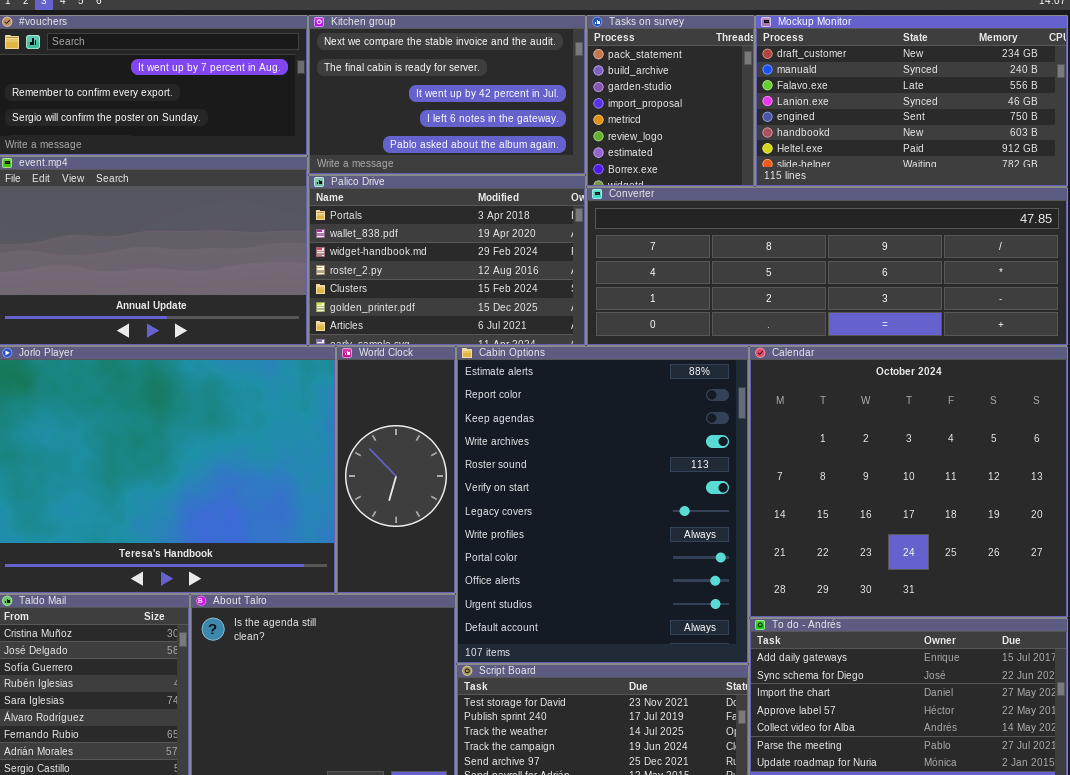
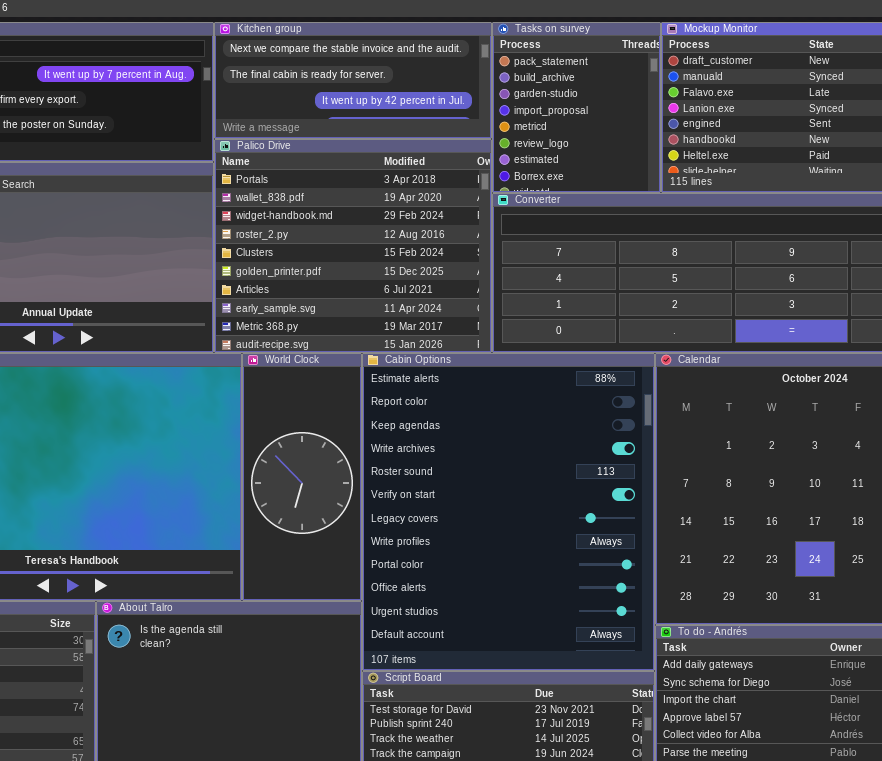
Kitchen group: [308,15,586,175] -> [214,22,492,139], resized
Palico Drive: [308,175,586,346] -> [214,139,492,353], resized

